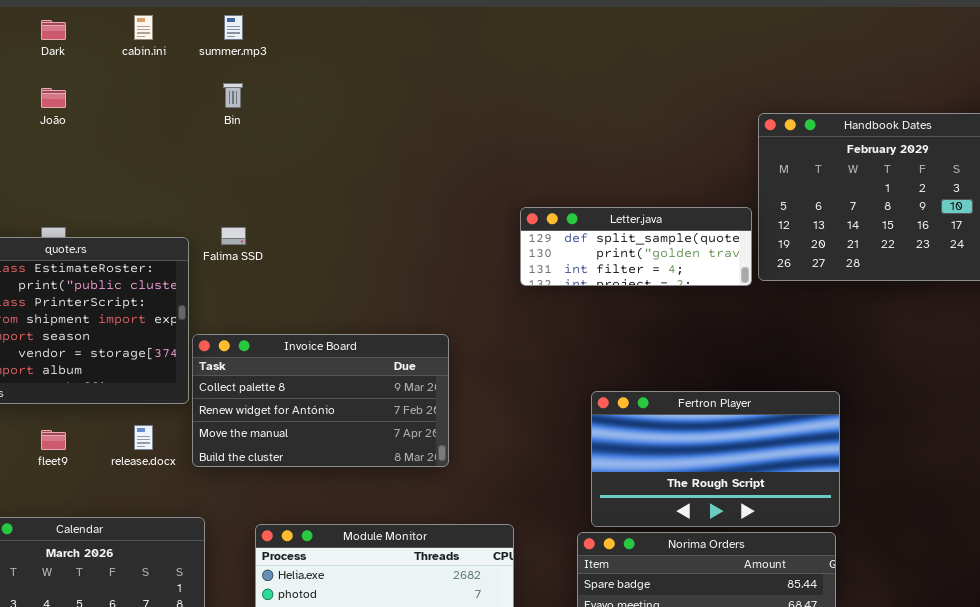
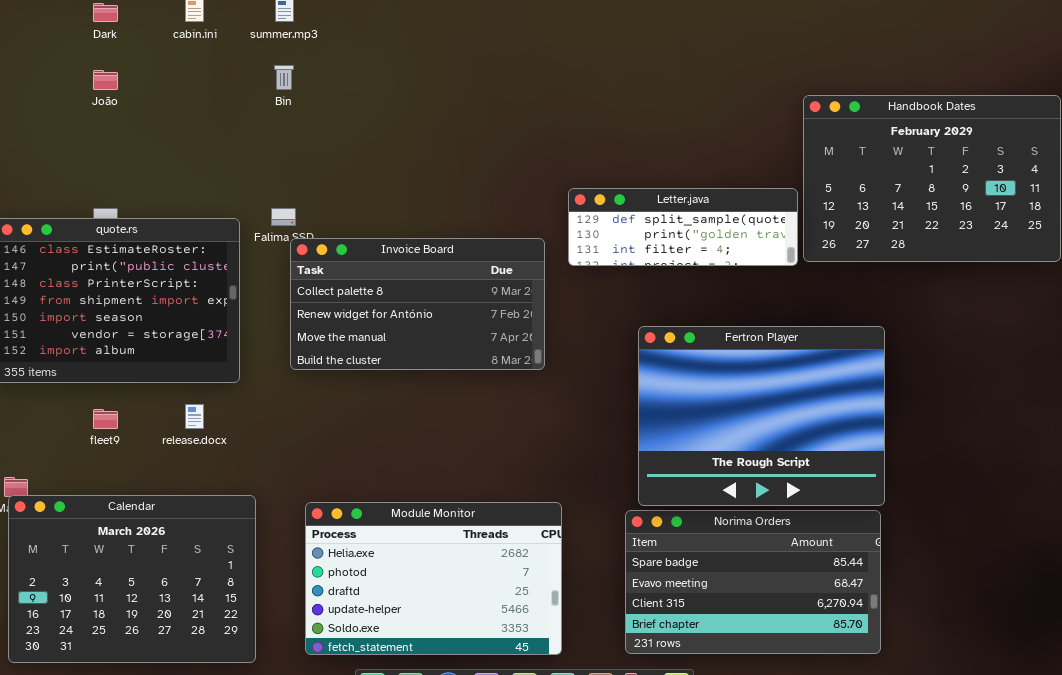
Invoice Board: [192,334,449,467] -> [290,238,545,370], moved
Fertron Player: [591,391,840,527] -> [638,326,885,506], resized

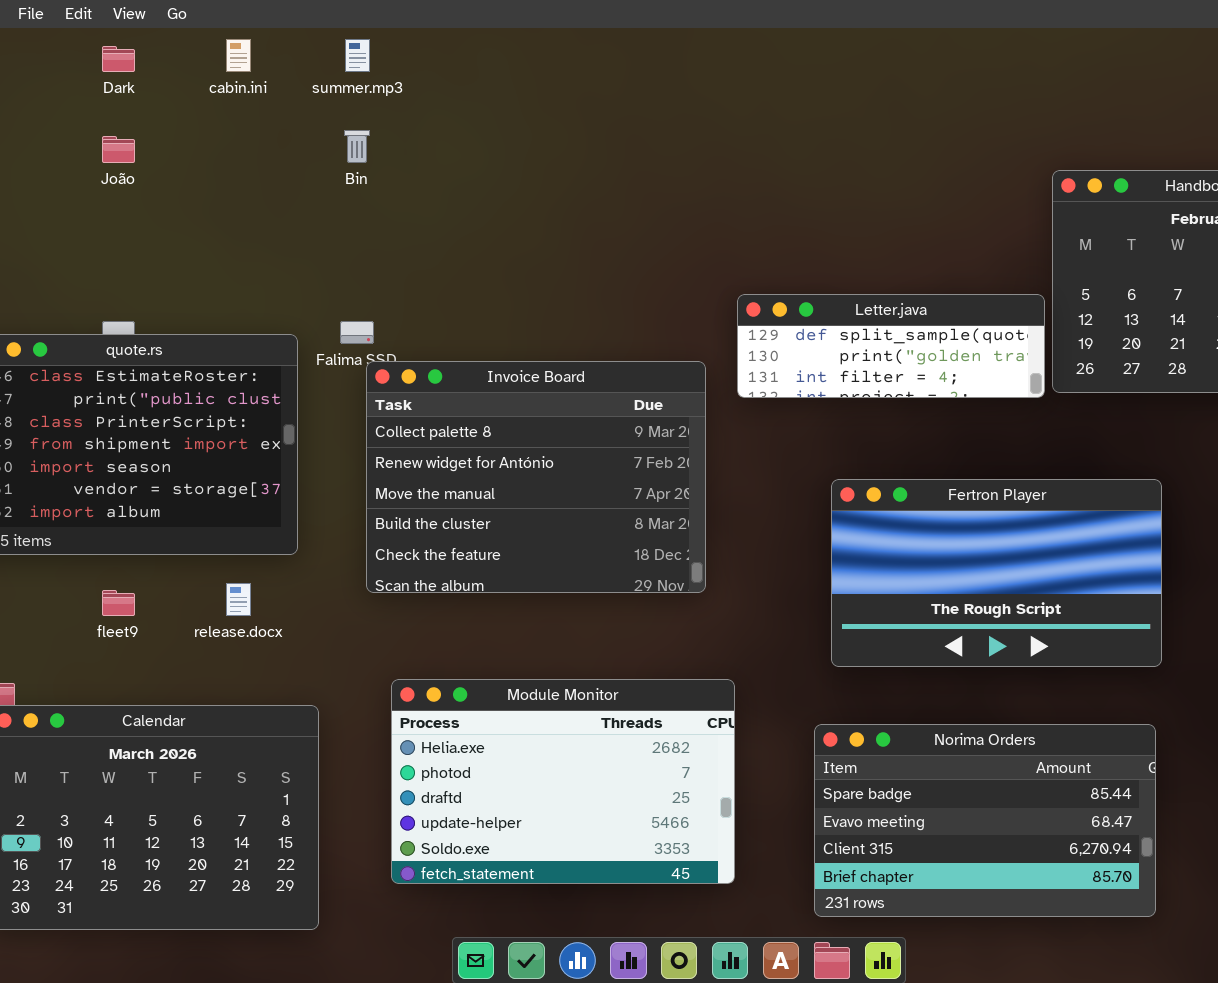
Invoice Board: [290,238,545,370] -> [366,361,706,593], resized
Fertron Player: [638,326,885,506] -> [831,479,1162,667], resized
Module Monitor: [305,502,562,655] -> [391,679,735,884], moved

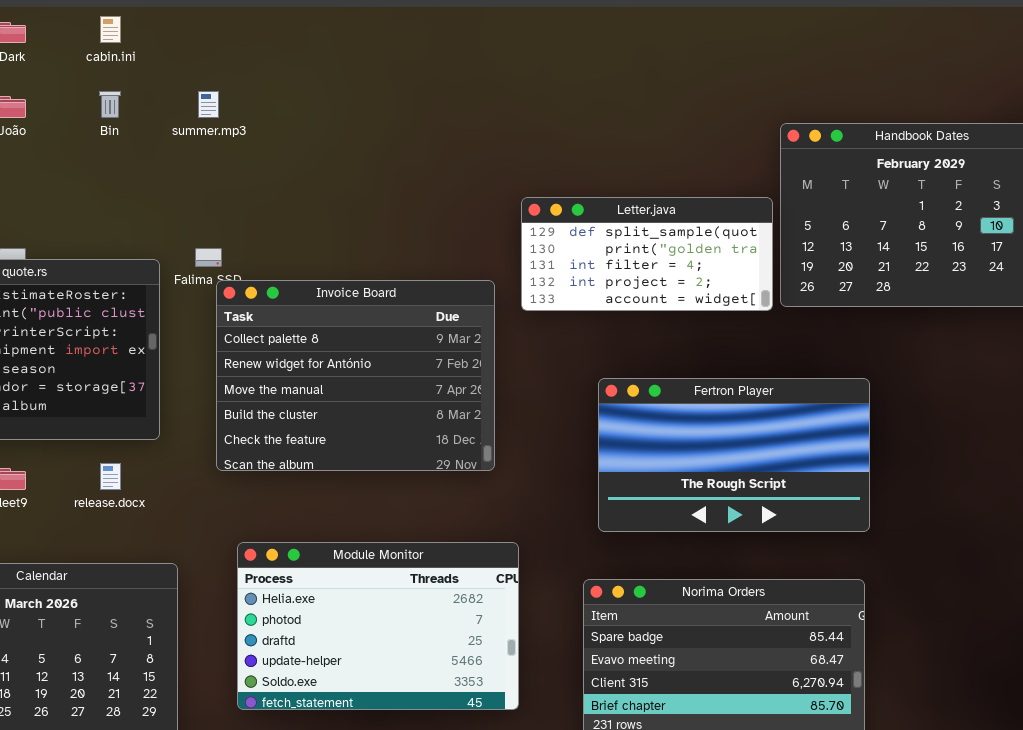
summer.mp3: [345,39,370,72] -> [198,91,219,118], moved
Bin: [344,130,370,163] -> [99,91,121,118], moved
Letter.java: [737,294,1045,398] -> [521,197,773,311], resized

